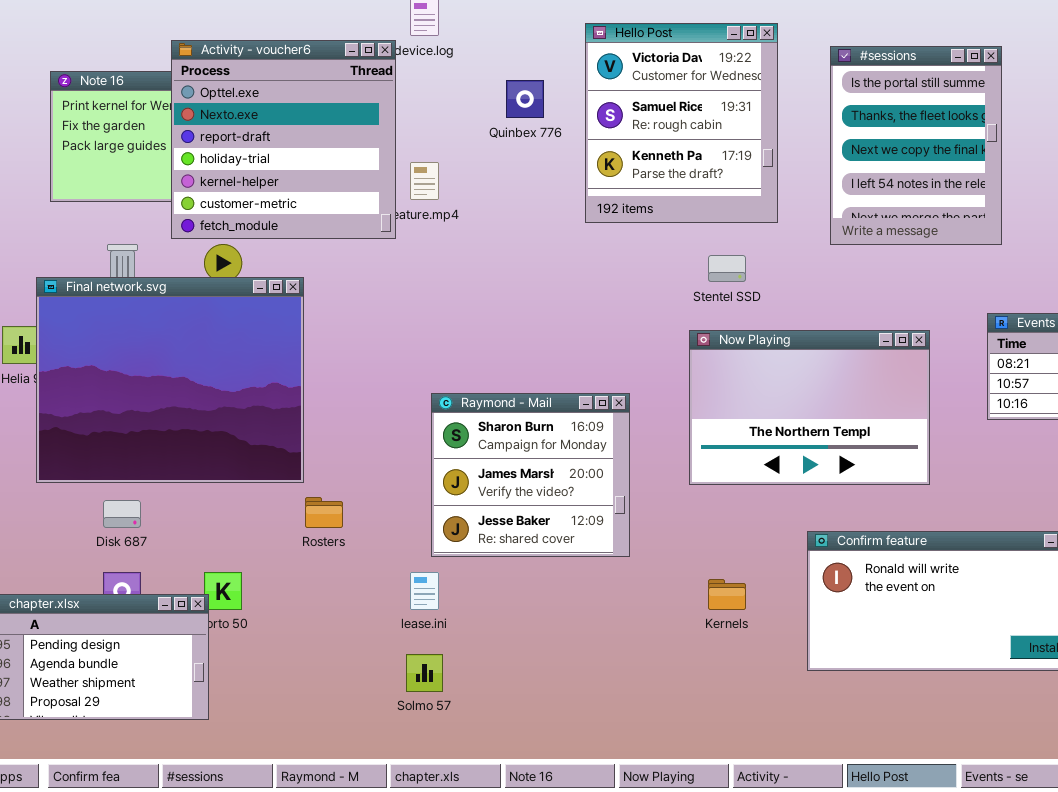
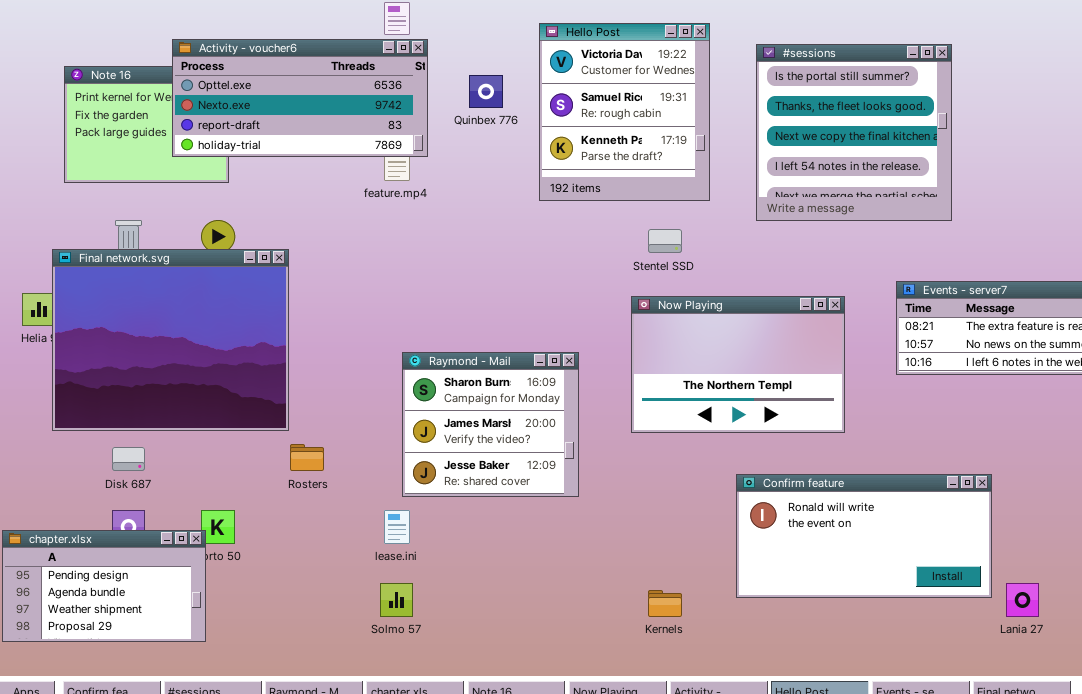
Activity - voucher6: [171,40,396,239] -> [172,39,428,157], resized
#sessions: [830,46,1002,245] -> [756,44,952,221], resized
Kernels: [708,579,746,610] -> [648,590,682,617], moved

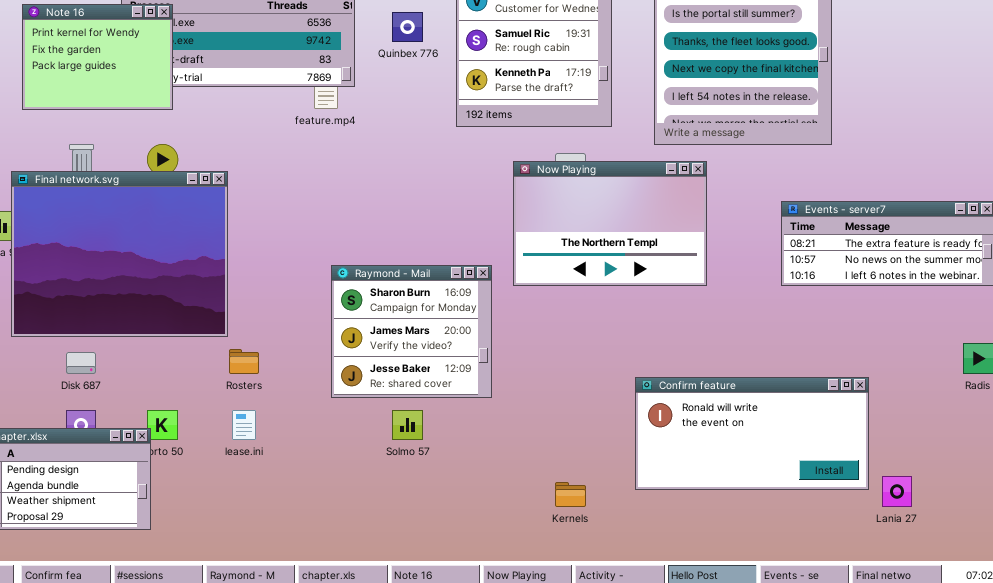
Note 16: [64,66,229,183] -> [22,4,173,110], raised
Now Playing: [631,296,845,433] -> [513,161,707,286], moved
lease.ini: [384,510,410,544] -> [232,410,256,440], moved
Solmo 57: [380,583,413,617] -> [392,410,423,440], moved

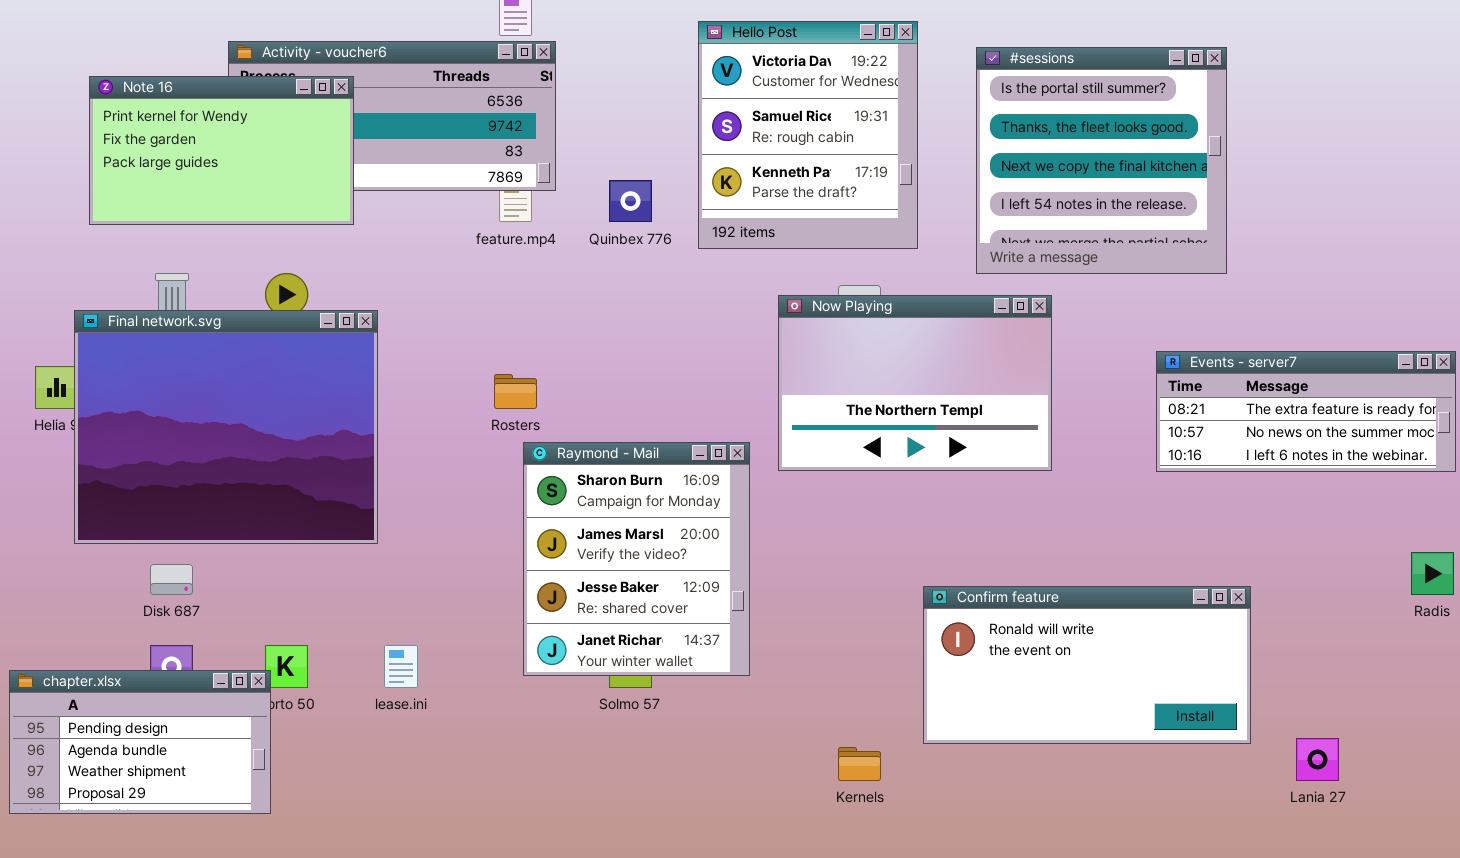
Note 16: [22,4,173,110] -> [89,76,354,225], resized
Quinbex 776: [392,12,423,42] -> [609,180,652,222], moved
Raymond - Mail: [331,265,492,398] -> [523,442,750,676], resized
Rosters: [229,349,259,374] -> [494,374,537,409], moved
Confirm feature: [635,377,869,490] -> [923,586,1251,744], moved

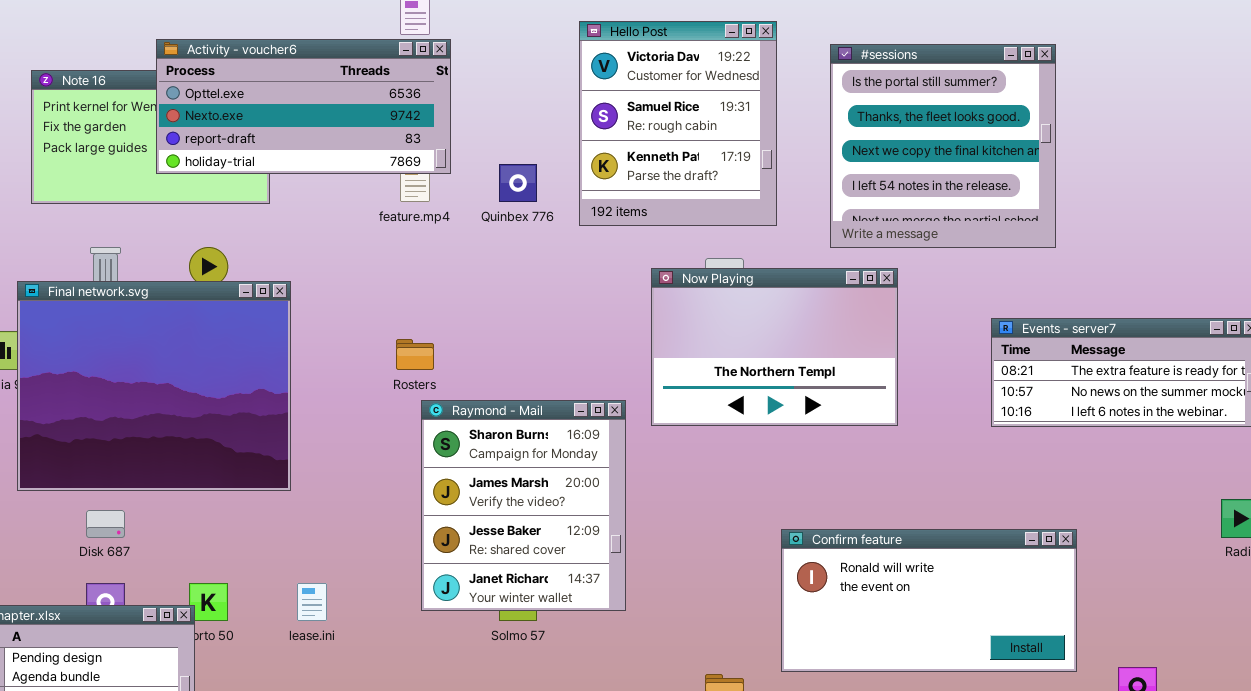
Activity - voucher6: [228,41,556,191] -> [156,39,451,174], raised

